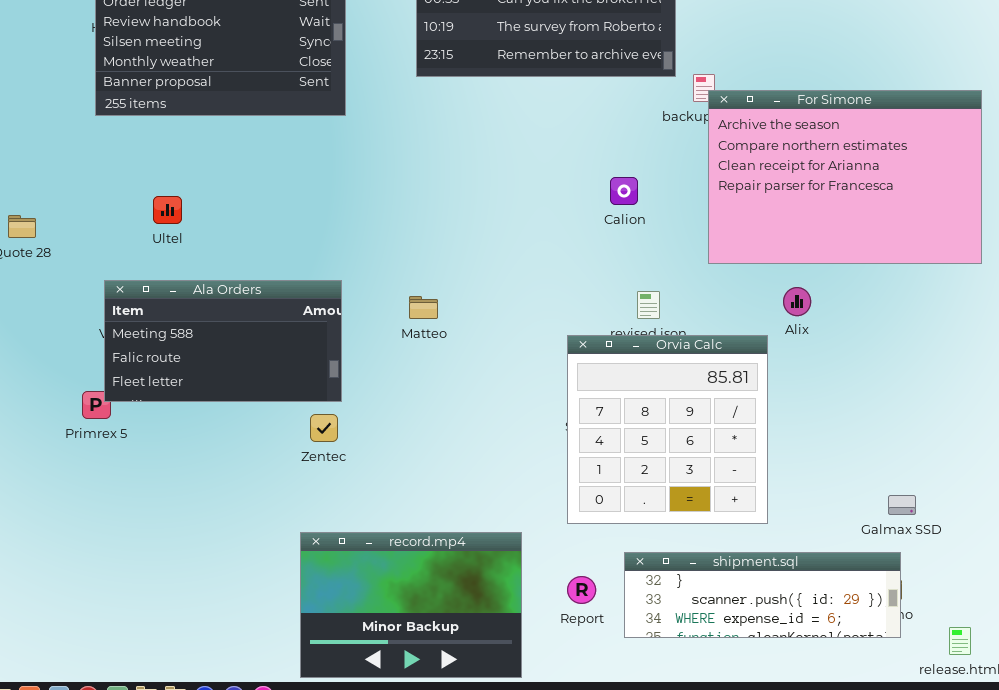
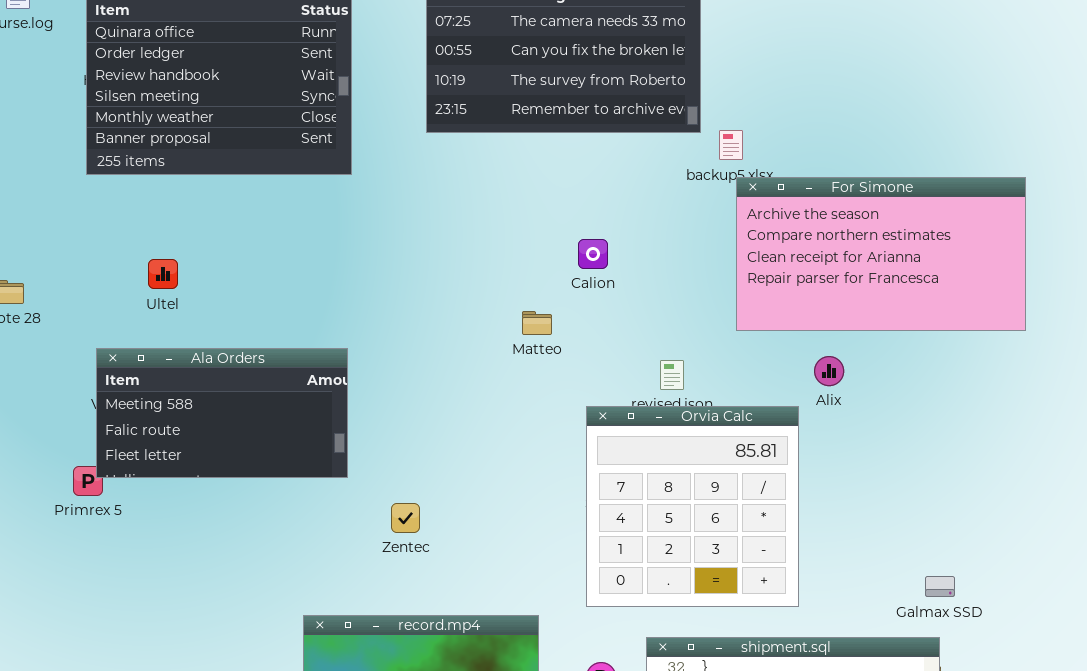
For Simone: [708,90,982,264] -> [736,177,1026,331], resized
Calion: [610,177,638,205] -> [578,239,608,269], moved
Matteo: [409,296,438,319] -> [522,311,552,335], moved
Zentec: [310,414,338,442] -> [391,503,420,533], moved

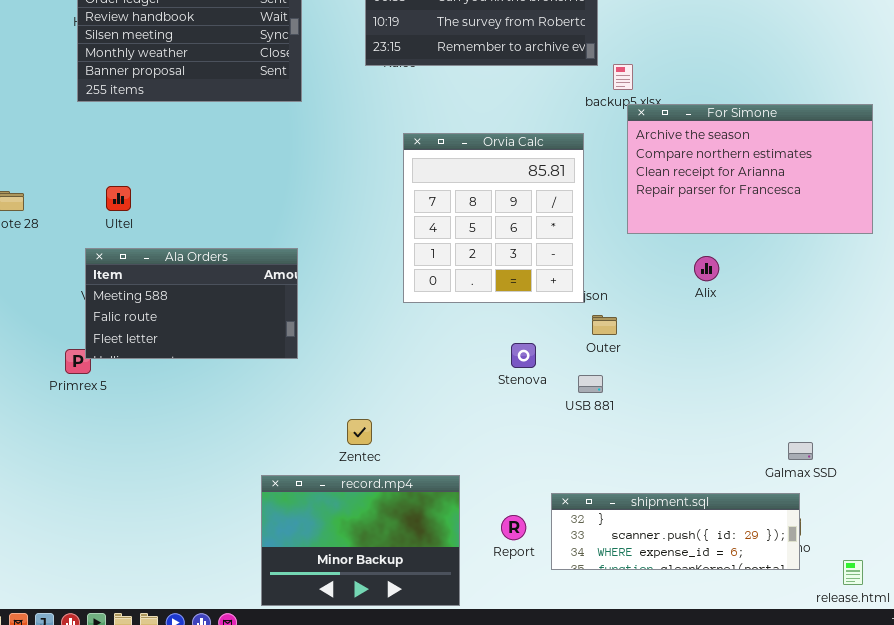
Ultel: [148,259,178,289] -> [106,186,131,211], moved
Orvia Calc: [586,406,799,607] -> [403,133,584,303], moved
Zentec: [391,503,420,533] -> [347,419,372,445], moved

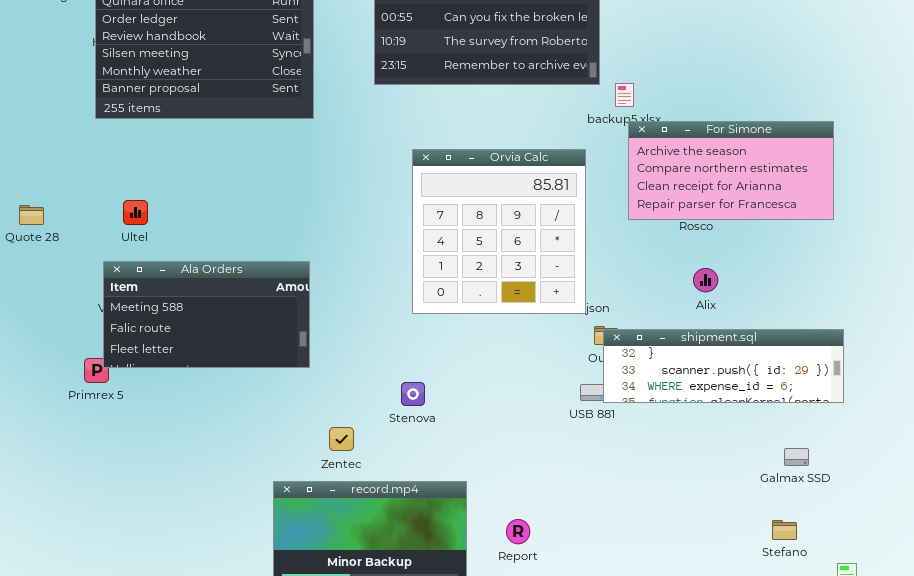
For Simone: [627,104,873,234] -> [628,121,834,220], resized
Stenova: [511,343,536,368] -> [401,382,425,406], moved
Zentec: [347,419,372,445] -> [329,427,354,451], moved
shipment.sql: [551,493,800,570] -> [603,329,844,403], moved

